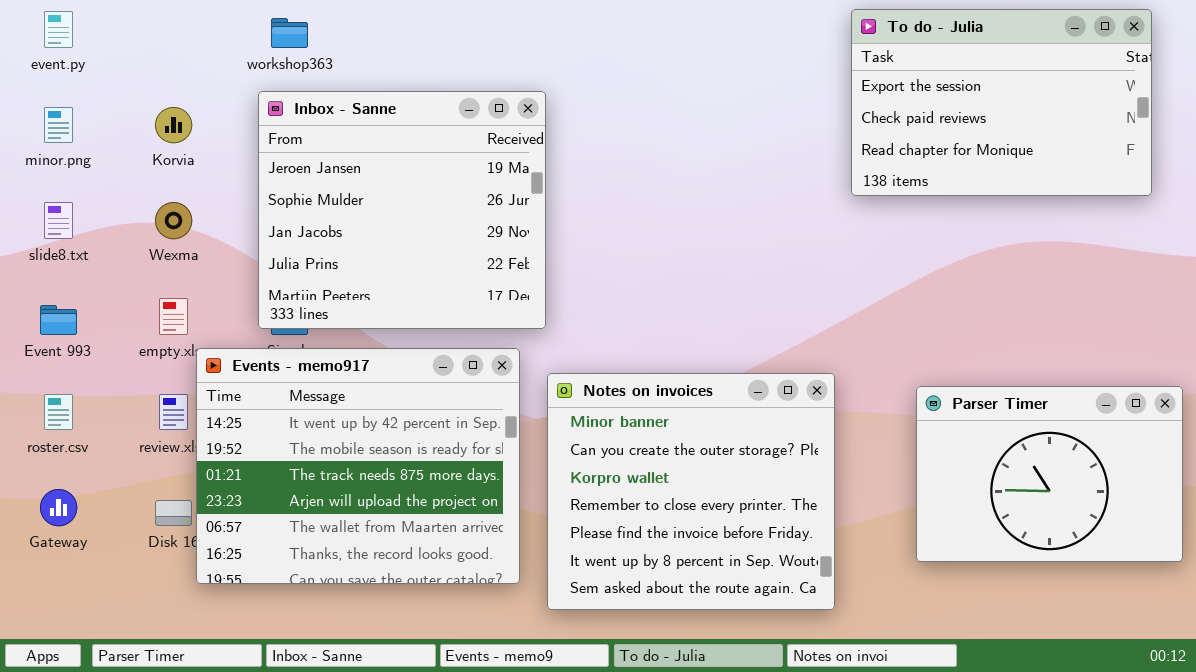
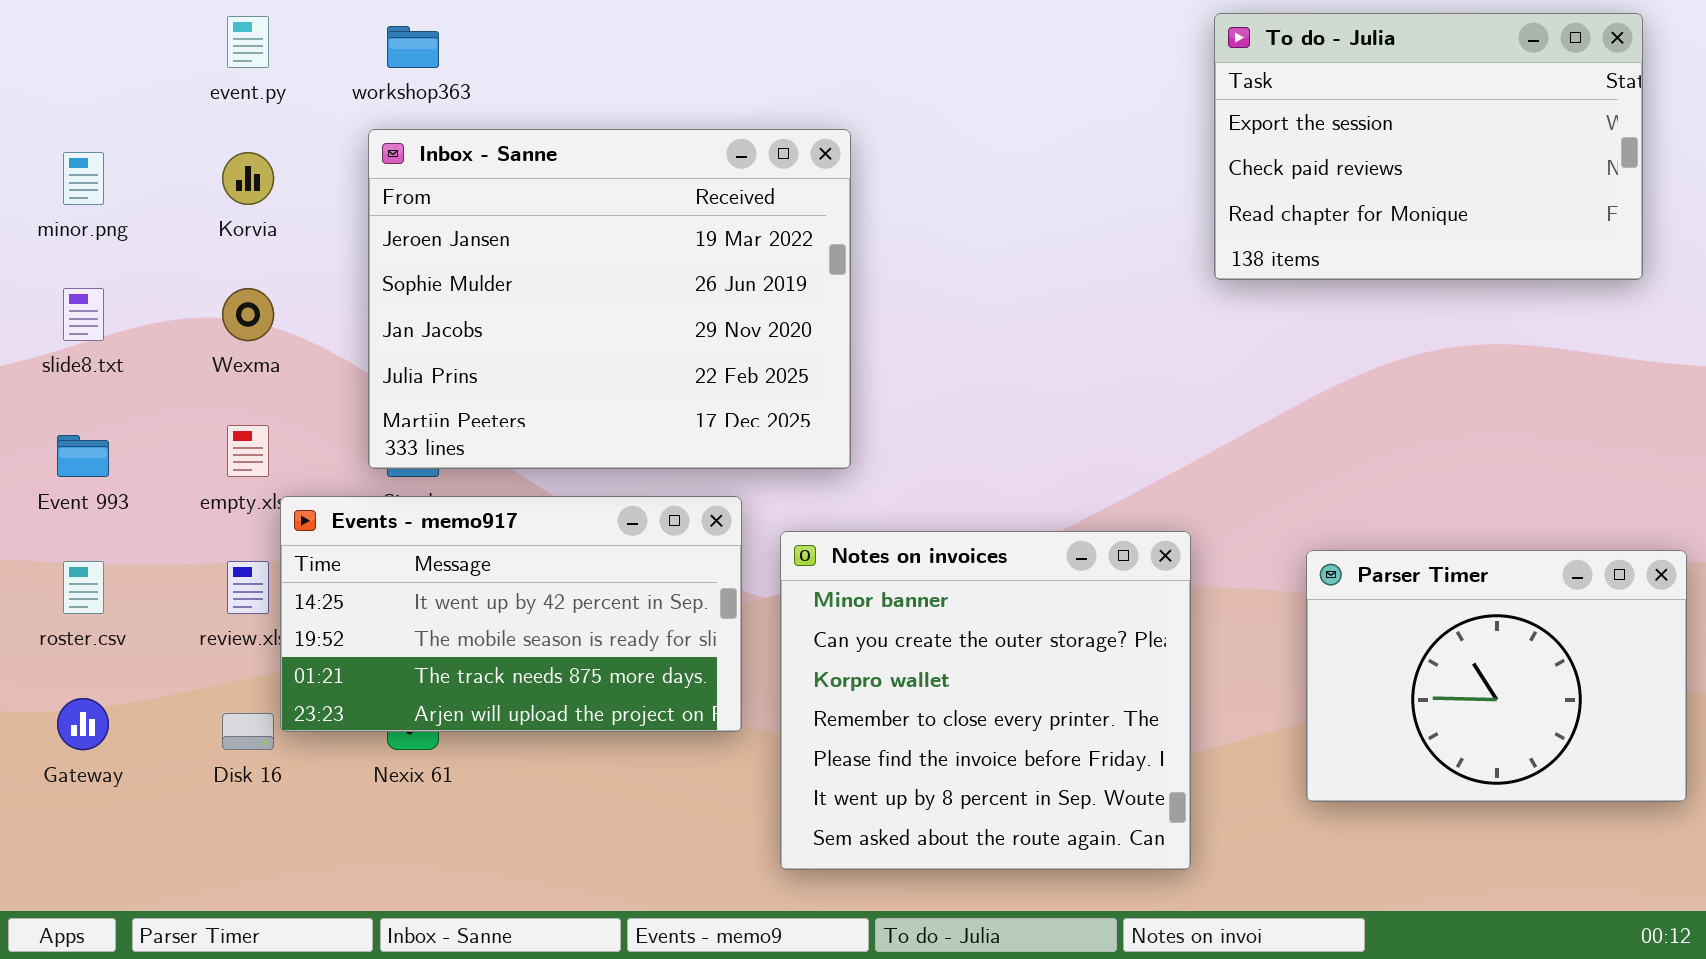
event.py: [44,11,73,48] -> [227,16,269,68], moved
Inbox - Sanne: [258,91,546,329] -> [368,129,851,469], resized
Events - memo917: [196,348,520,584] -> [280,496,742,732], resized

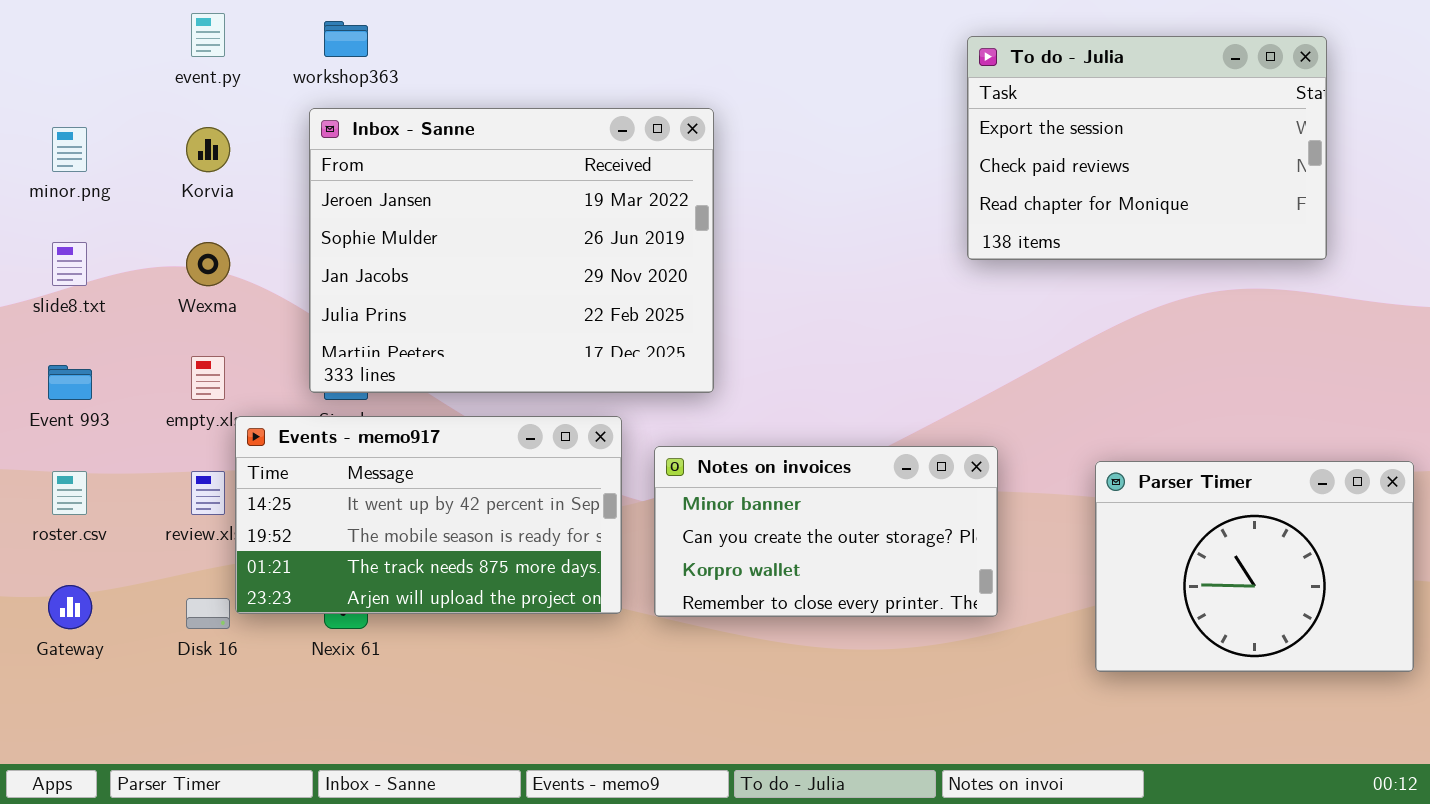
To do - Julia: [1214,13,1643,280] -> [967,36,1327,260], moved
Notes on invoices: [780,531,1191,870] -> [654,446,998,617], resized

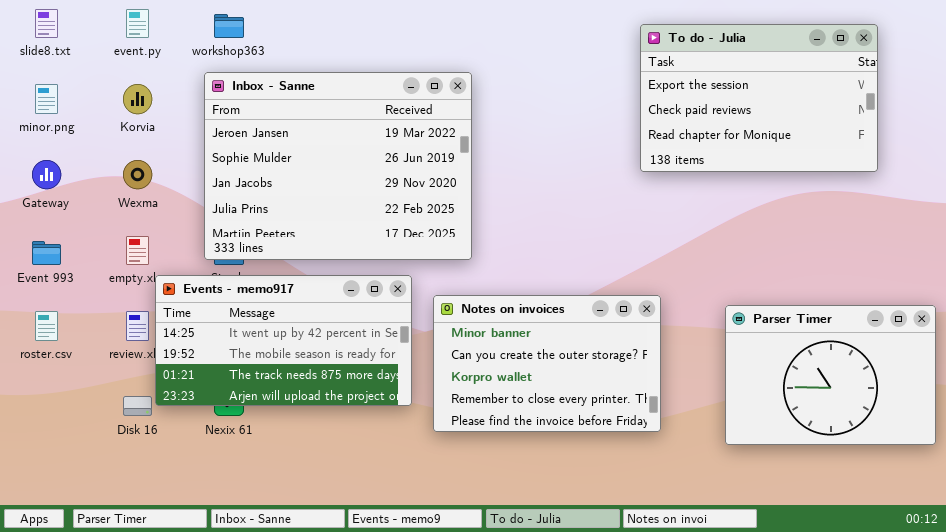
slide8.txt: [52,242,87,286] -> [35,9,58,38], moved
Notes on invoices: [654,446,998,617] -> [433,295,661,432], resized
Gateway: [48,585,92,629] -> [32,160,61,189], moved

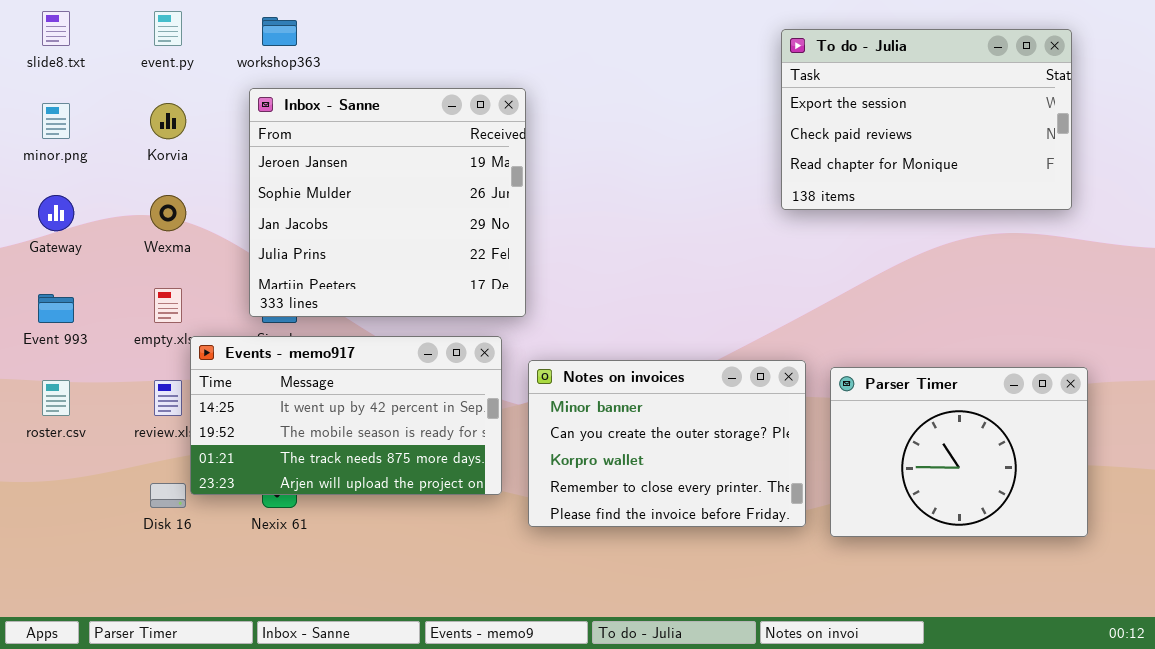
Inbox - Sanne: [204,72,472,260] -> [249,88,526,317], resized
Parser Timer: [725,305,936,445] -> [830,367,1088,537], moved

